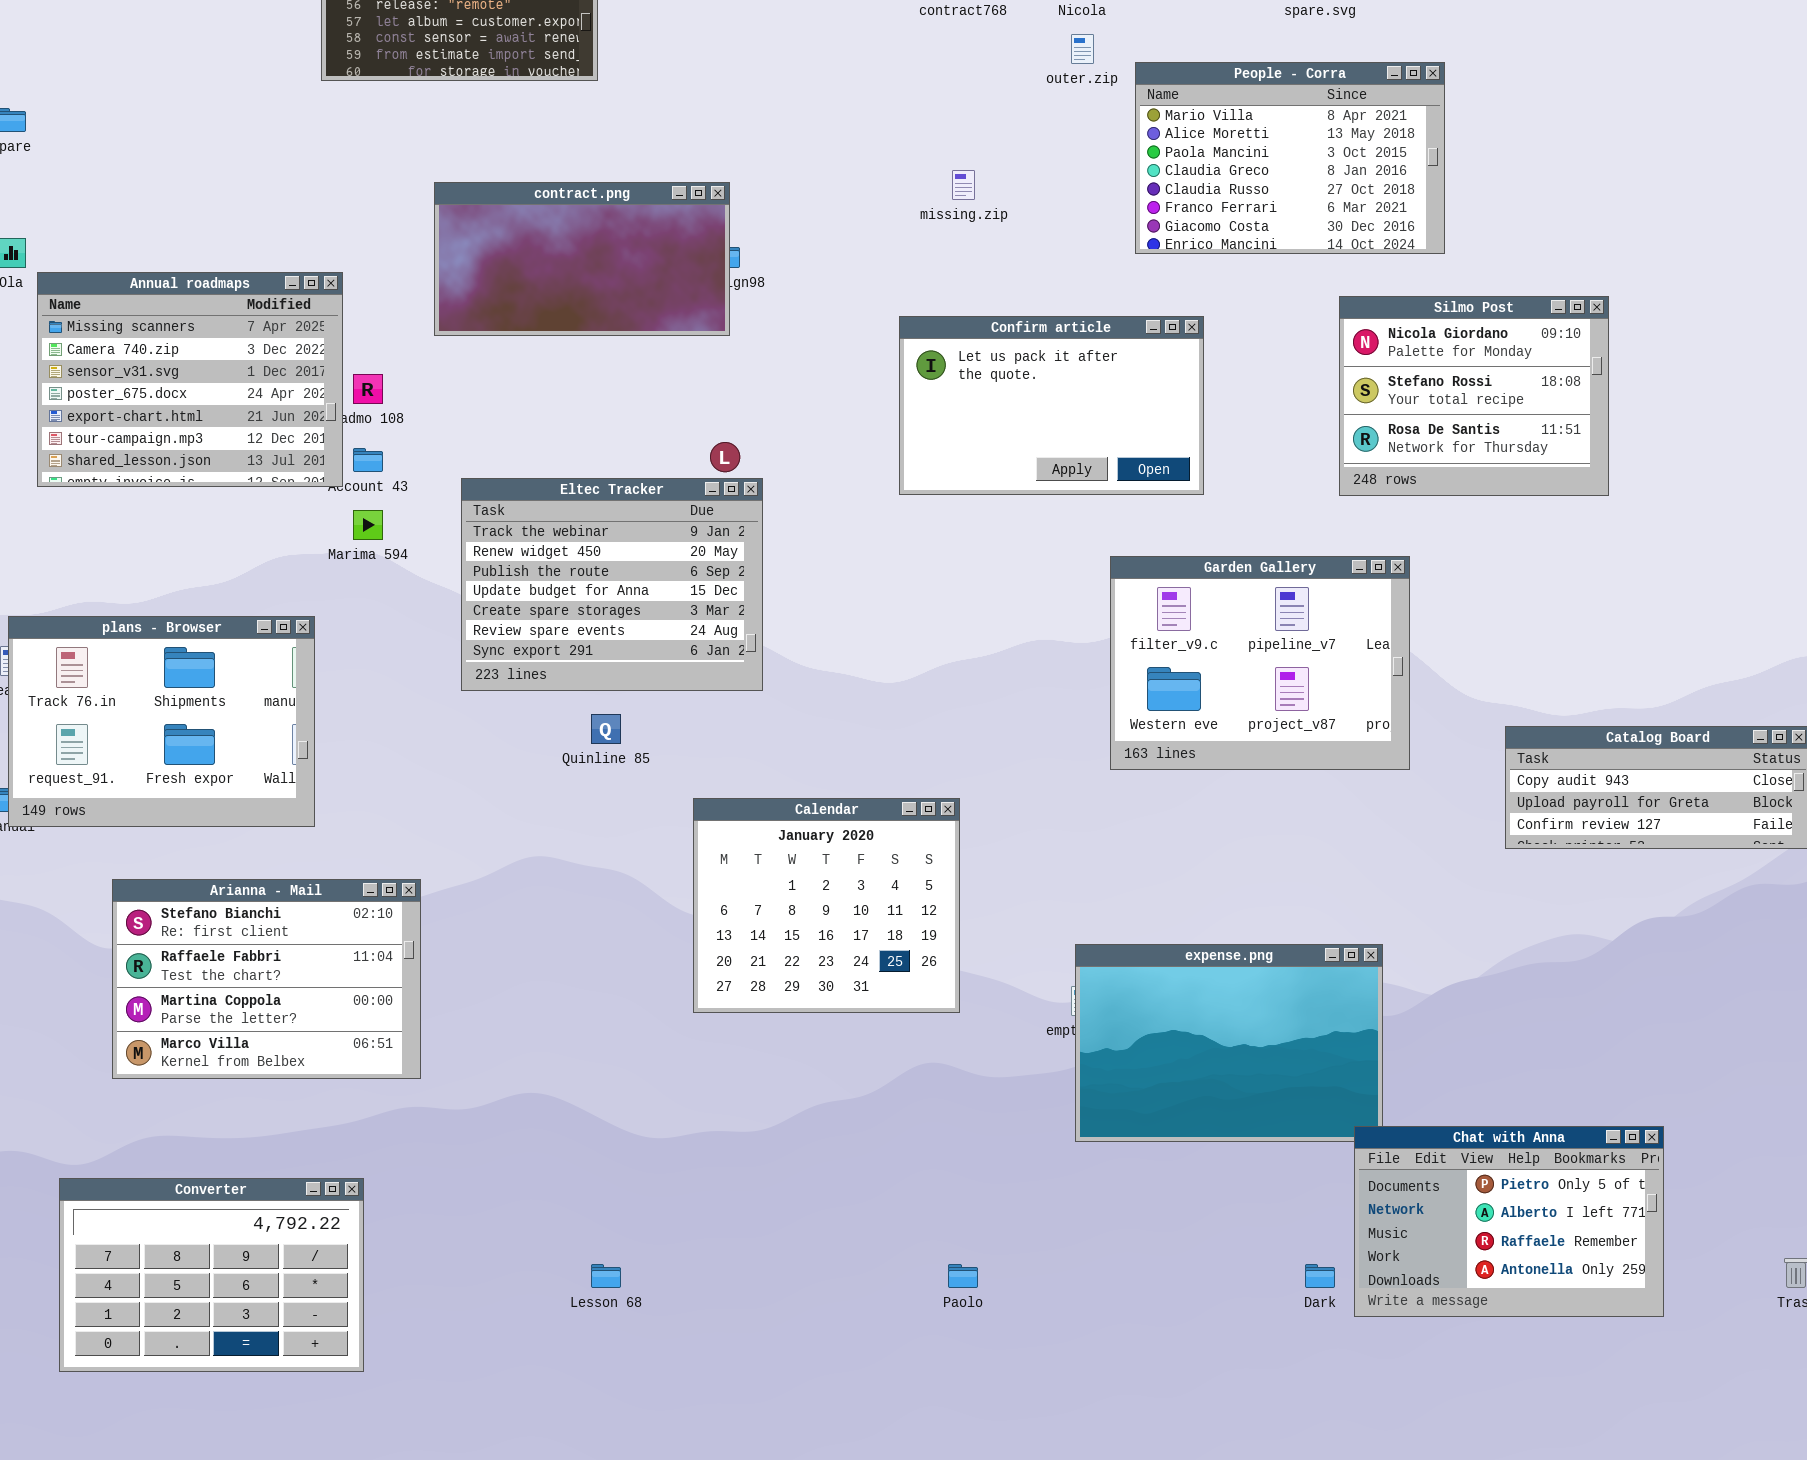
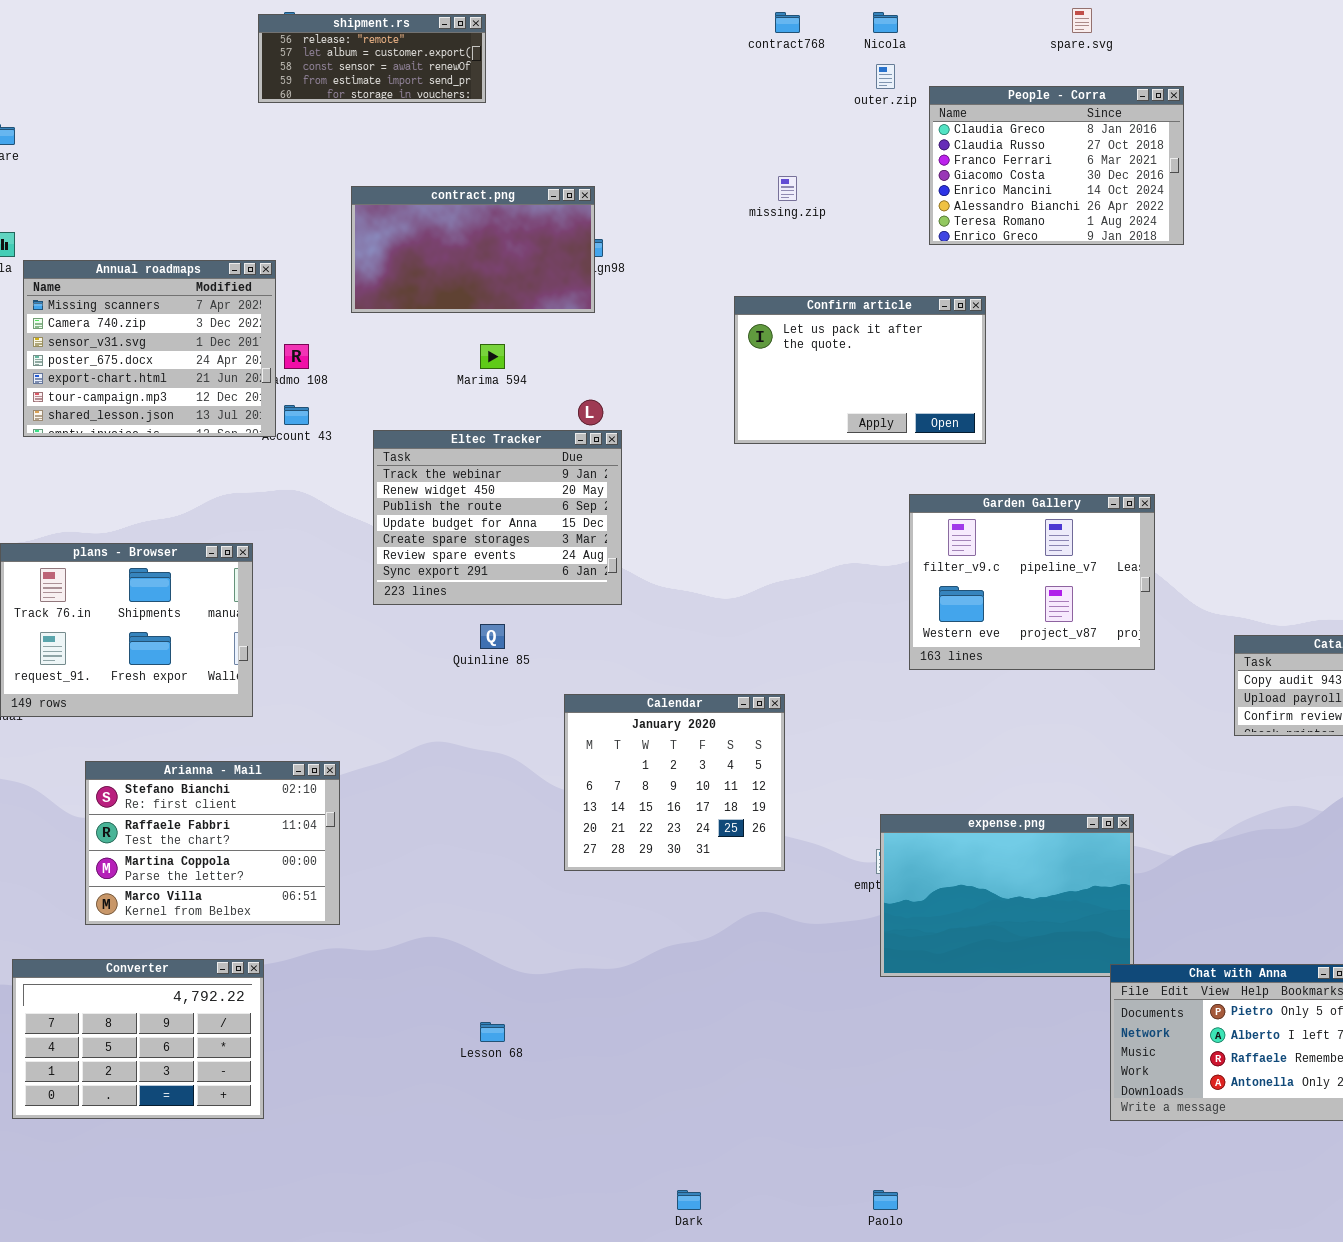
People - Corra: [1135,62,1445,254] -> [929,86,1184,245], scrolled down 3 rows
Silmo Post: [1339,296,1609,496] -> none, closed
Marima 594: [353,510,383,540] -> [480,344,505,369], moved
Converter: [59,1178,364,1372] -> [12,959,264,1119], moved
Lesson 68: [591,1264,621,1288] -> [480,1022,505,1042], moved
Paolo: [948,1264,978,1288] -> [873,1190,898,1210], moved
Dark: [1305,1264,1335,1288] -> [677,1190,701,1210], moved

